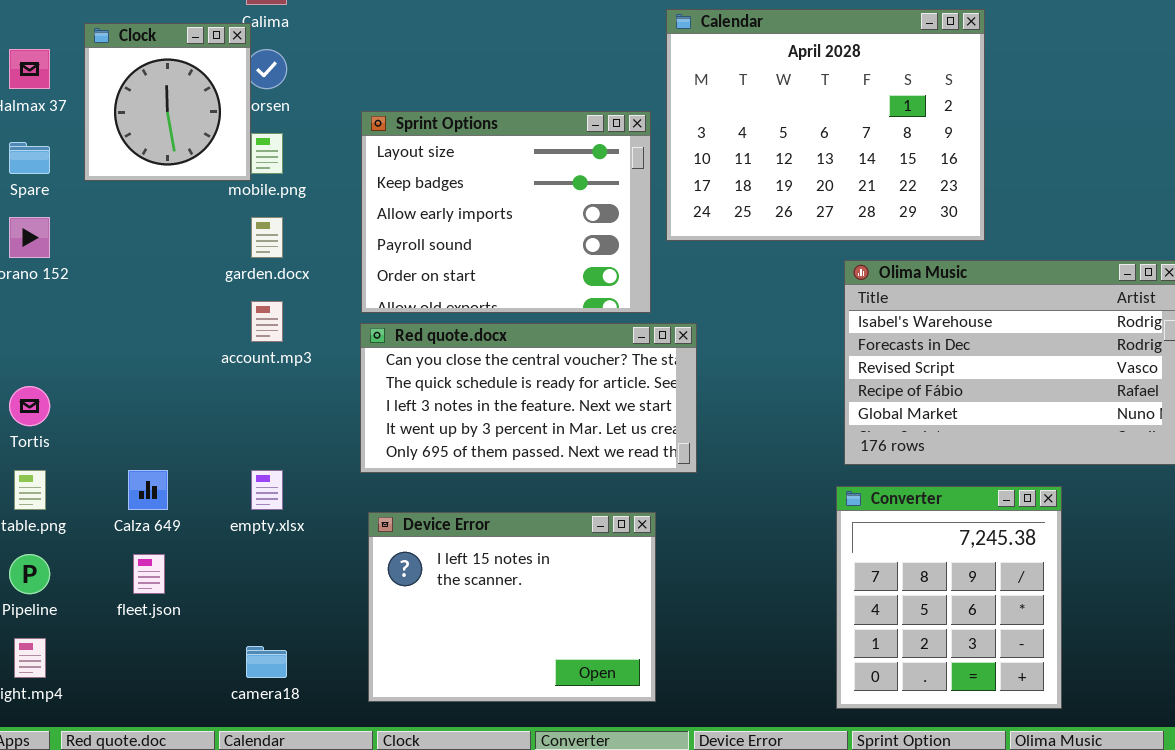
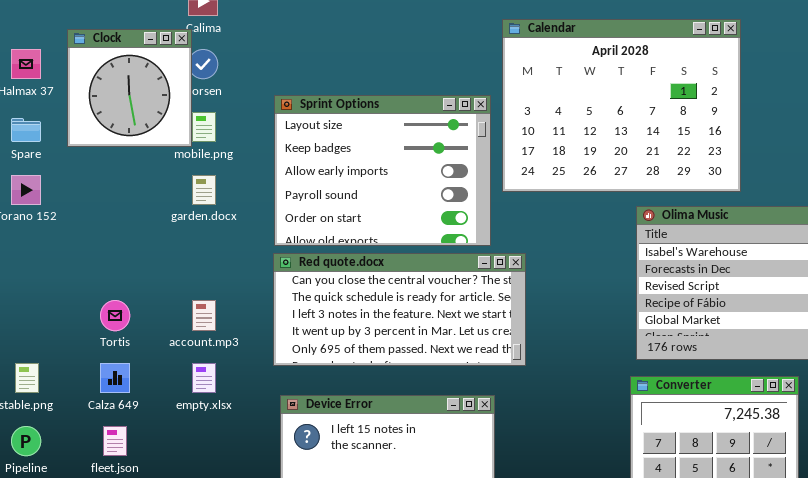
account.mp3: [251,301,283,342] -> [192,300,216,331], moved
Tortis: [9,386,50,426] -> [100,300,130,331], moved

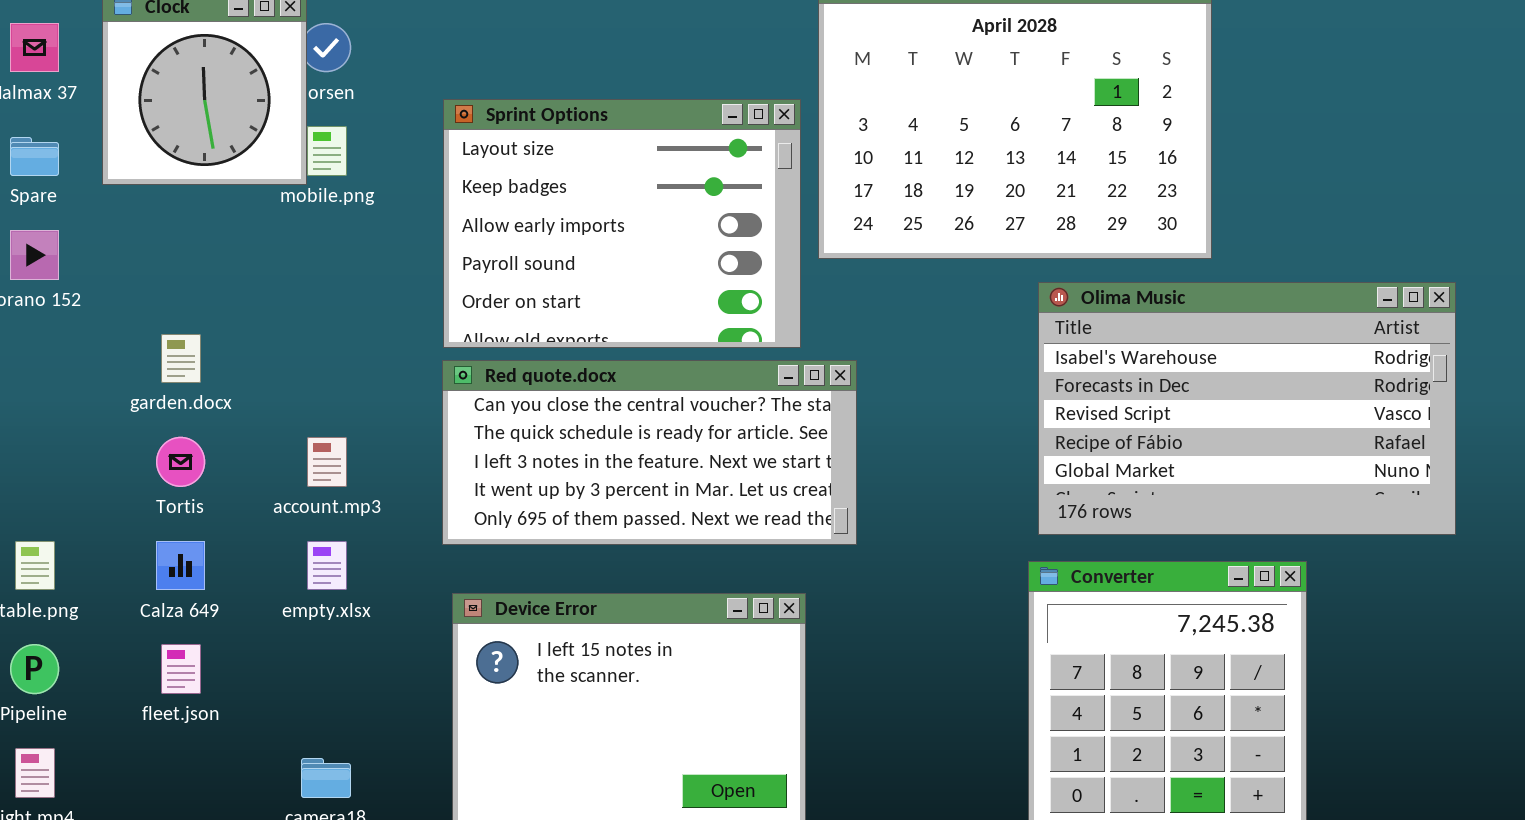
garden.docx: [192,175,216,205] -> [161,334,201,383], moved

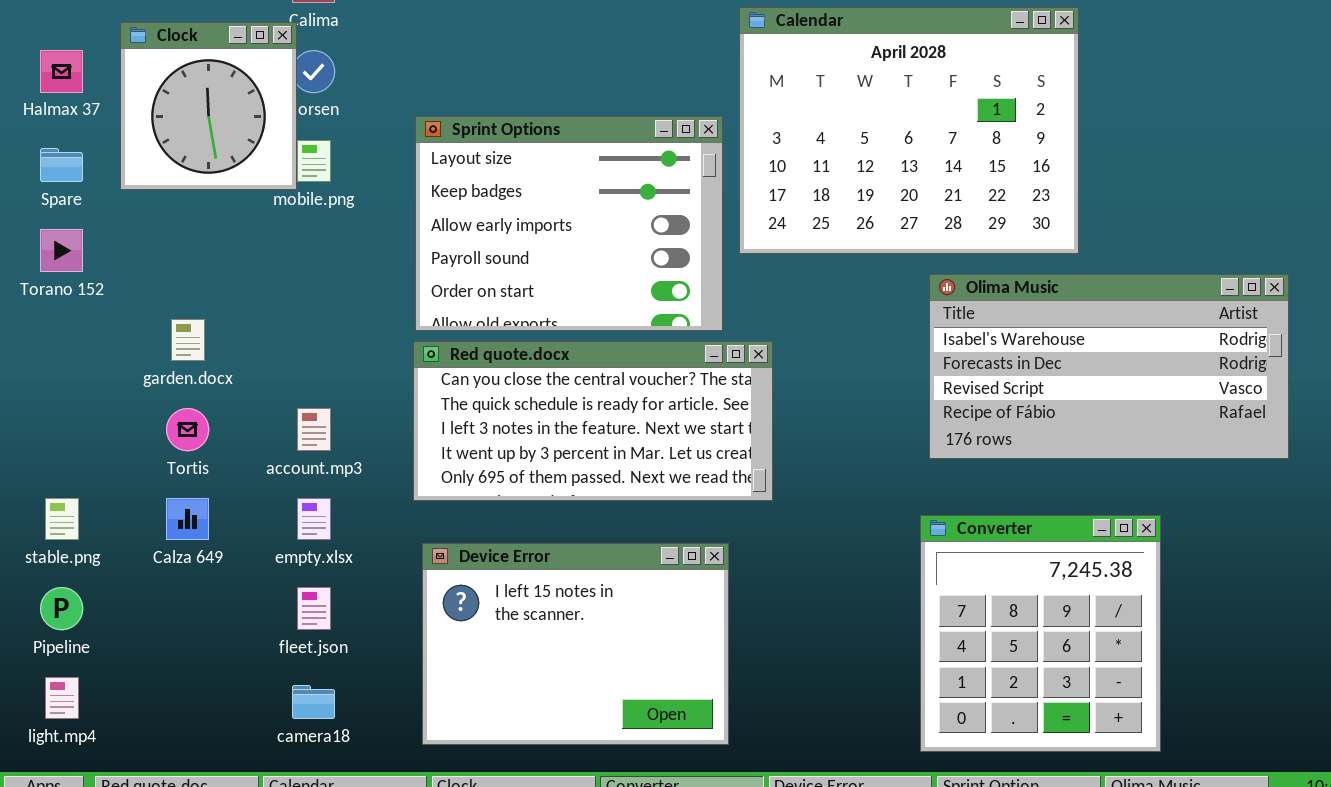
Olima Music: [1038,282,1456,535] -> [929,274,1289,459], resized
fleet.json: [161,644,201,694] -> [297,587,331,630], moved

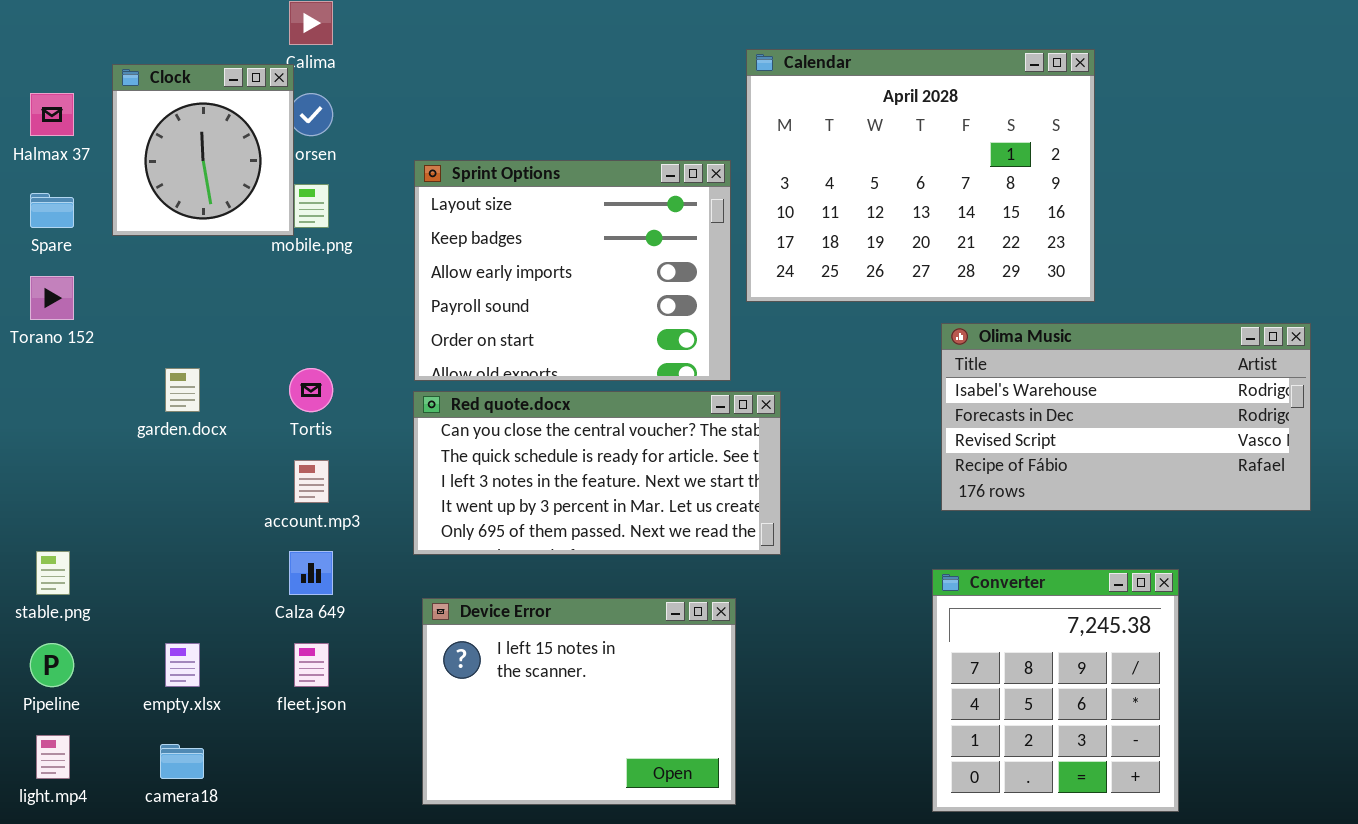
Tortis: [166,408,209,451] -> [289,368,333,412], moved
Calza 649: [166,498,209,540] -> [289,551,333,595], moved
empty.xlsx: [297,498,331,540] -> [165,643,200,687], moved
camera18: [292,685,335,719] -> [160,744,204,779], moved

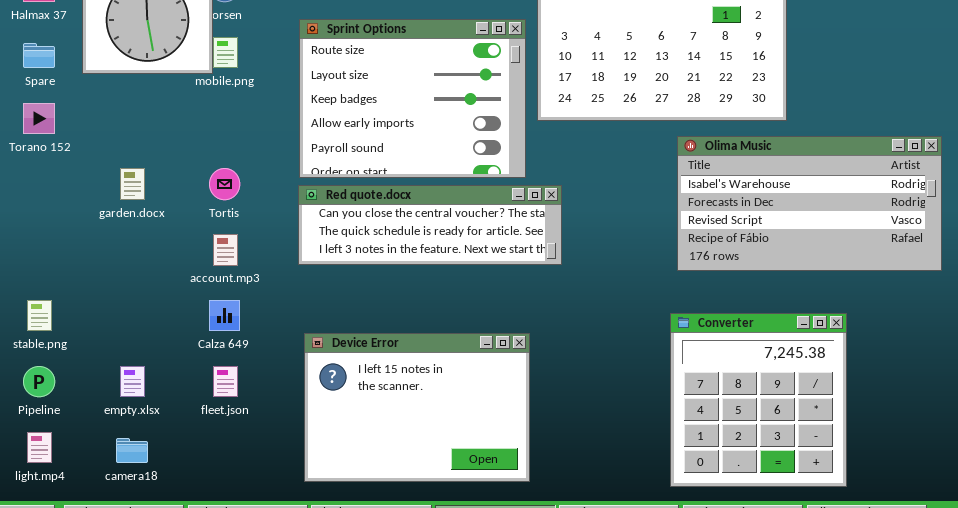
Sprint Options: [414,160,731,381] -> [299,19,526,178], scrolled up 1 row
Red quote.docx: [413,391,781,555] -> [298,185,562,265], resized

